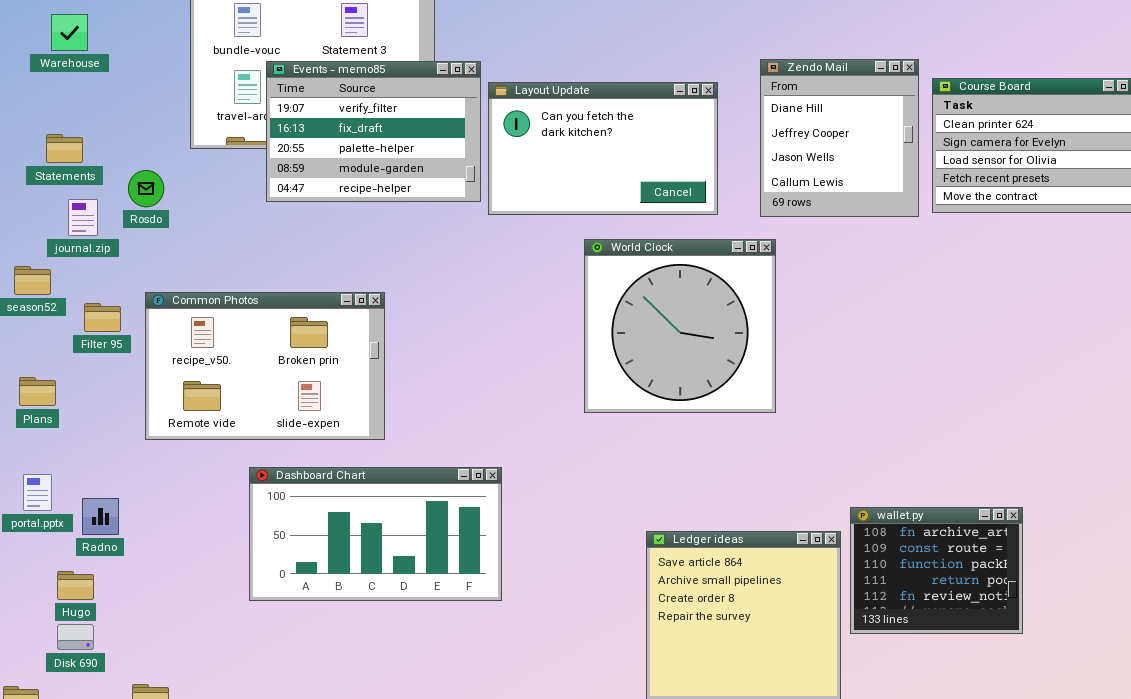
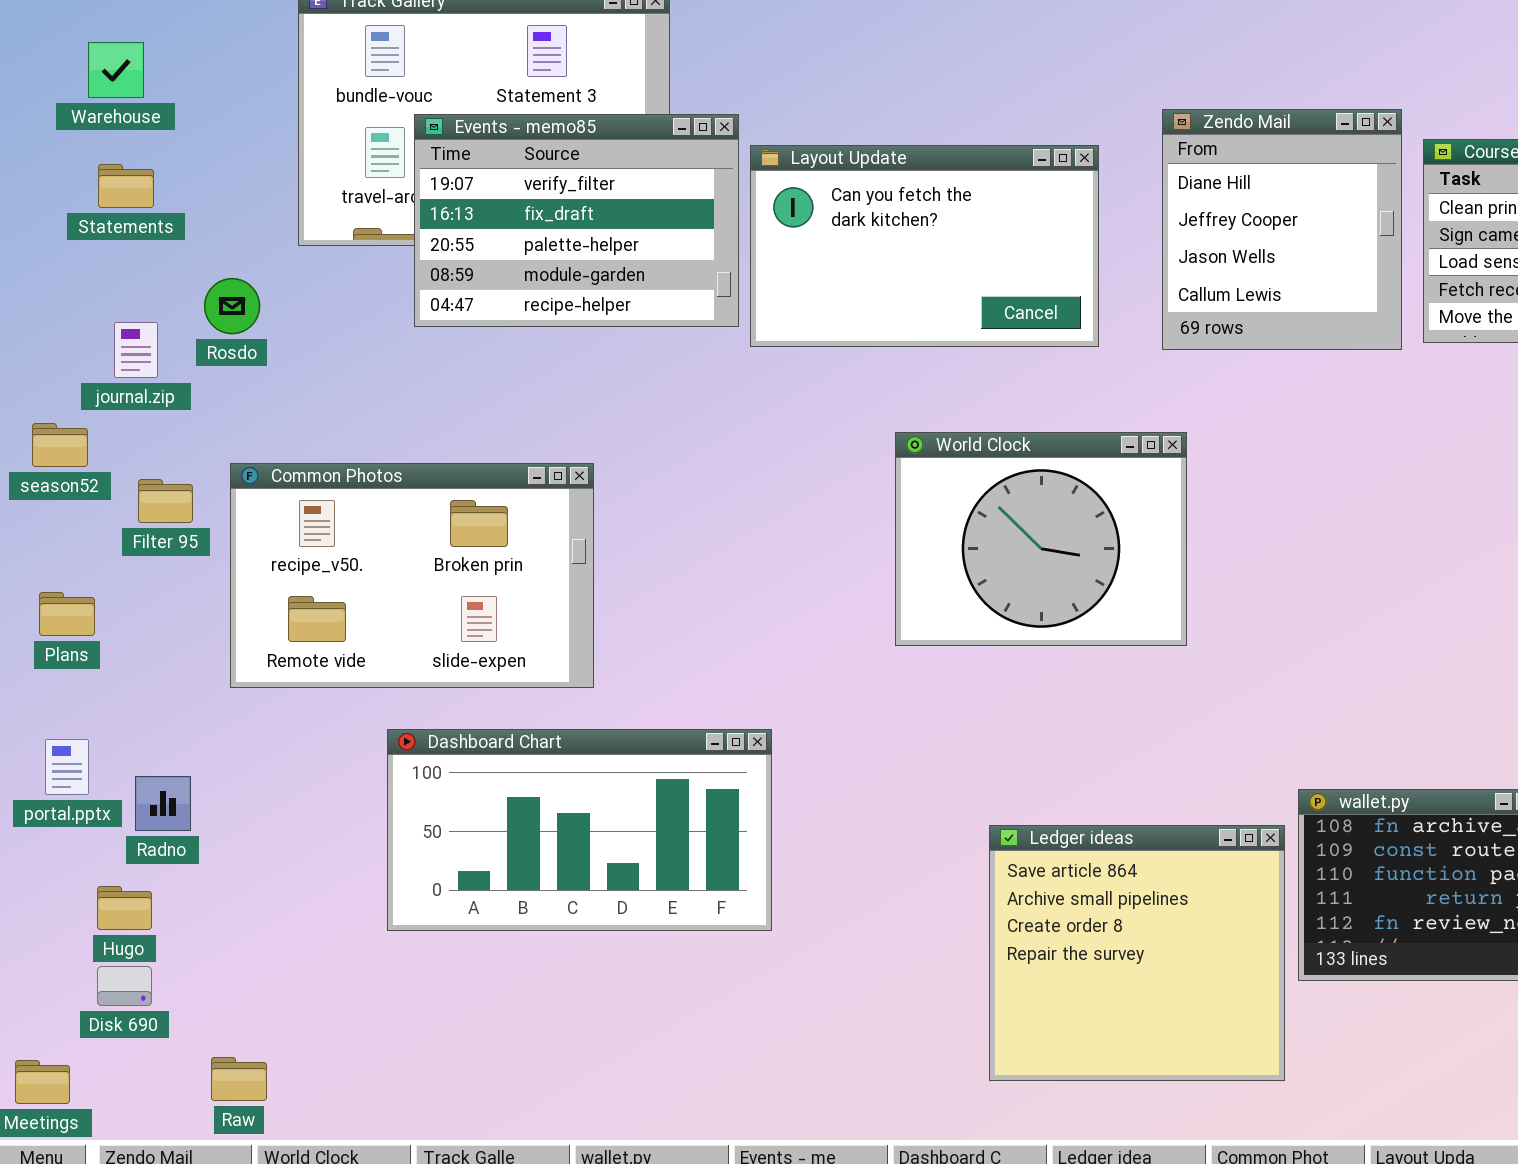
Statements: [46,134,83,163] -> [98,164,154,208], moved
World Clock: [584,239,776,413] -> [895,432,1187,646], resized

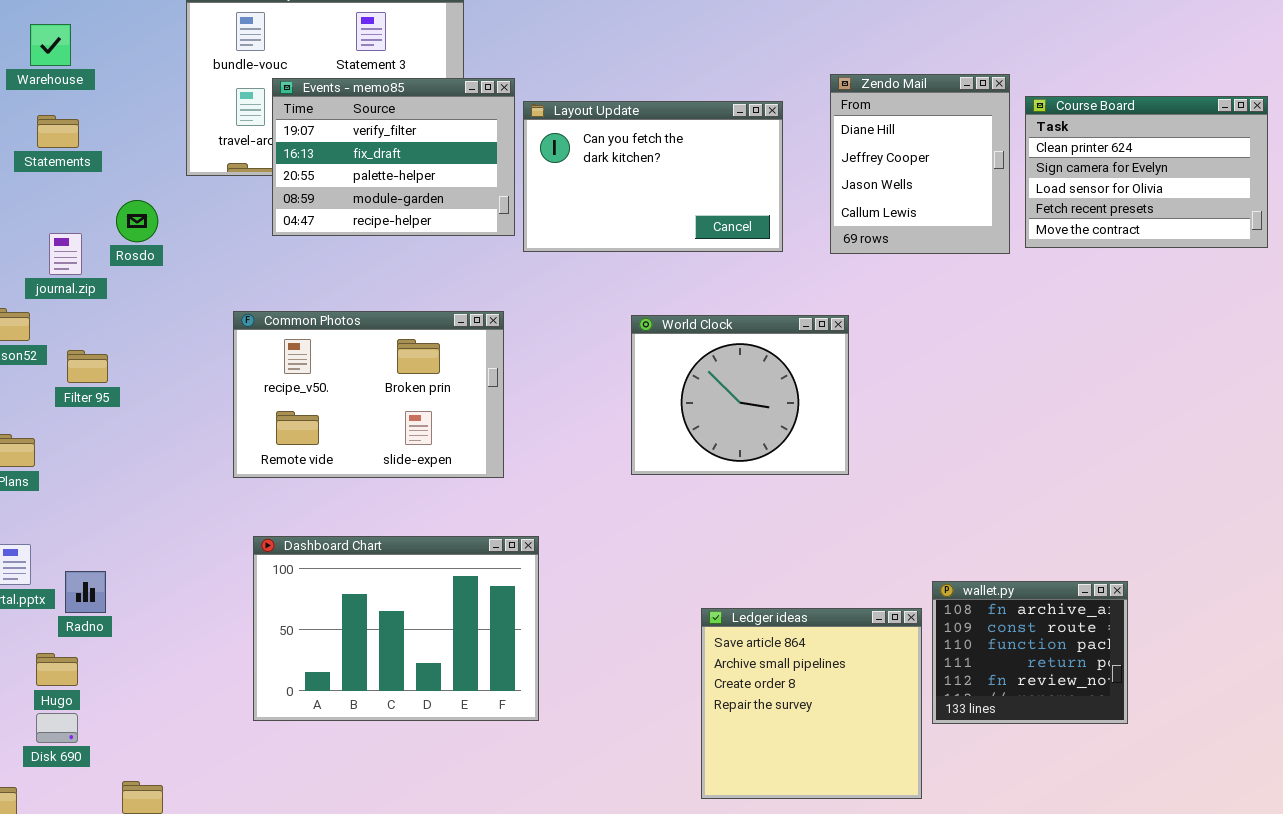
Common Photos: [230,463,594,688] -> [233,311,504,478], moved
Dashboard Chart: [387,729,772,931] -> [253,536,539,721], resized

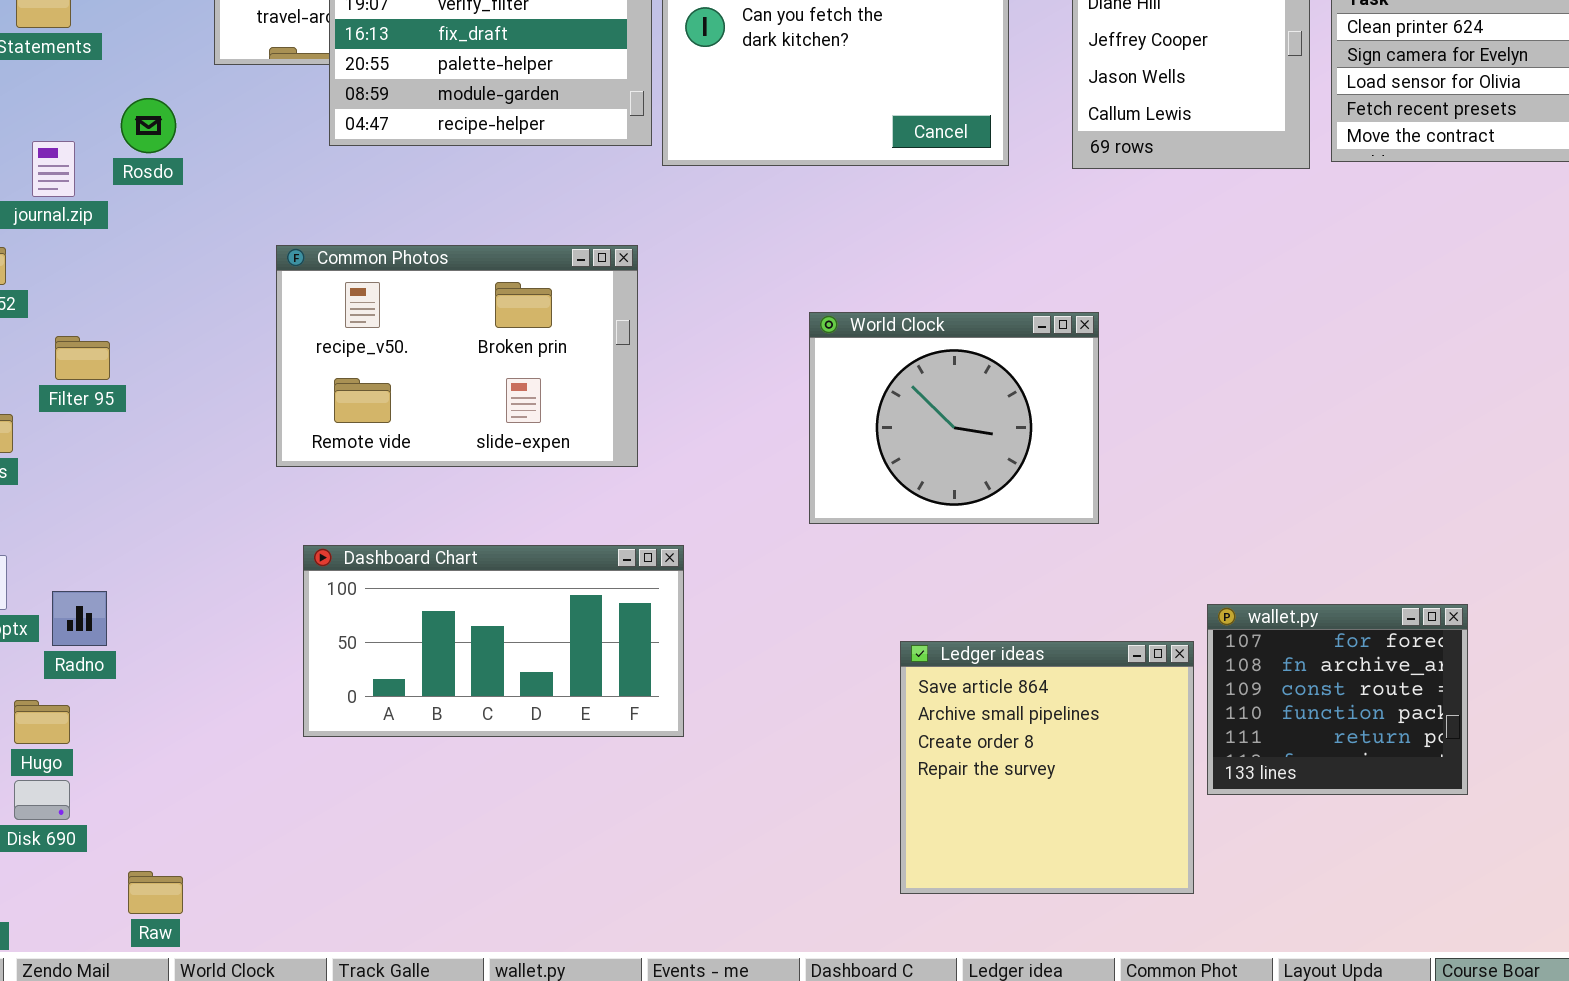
World Clock: [631,315,849,475] -> [809,312,1099,524], moved
Filter 95: [67,350,108,383] -> [55,336,110,380], moved
Dashboard Chart: [253,536,539,721] -> [303,545,684,737], resized
wallet.py: [932,581,1128,724] -> [1207,604,1468,795], scrolled up 1 row

